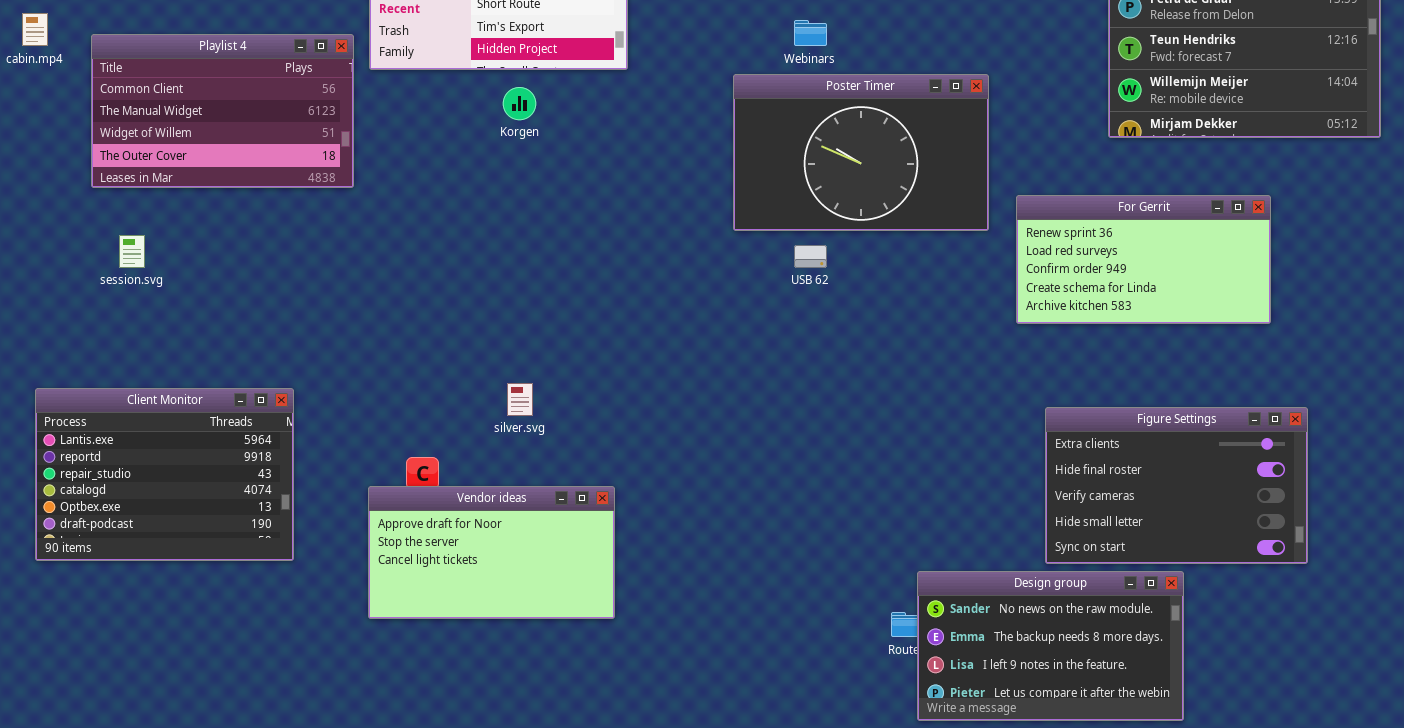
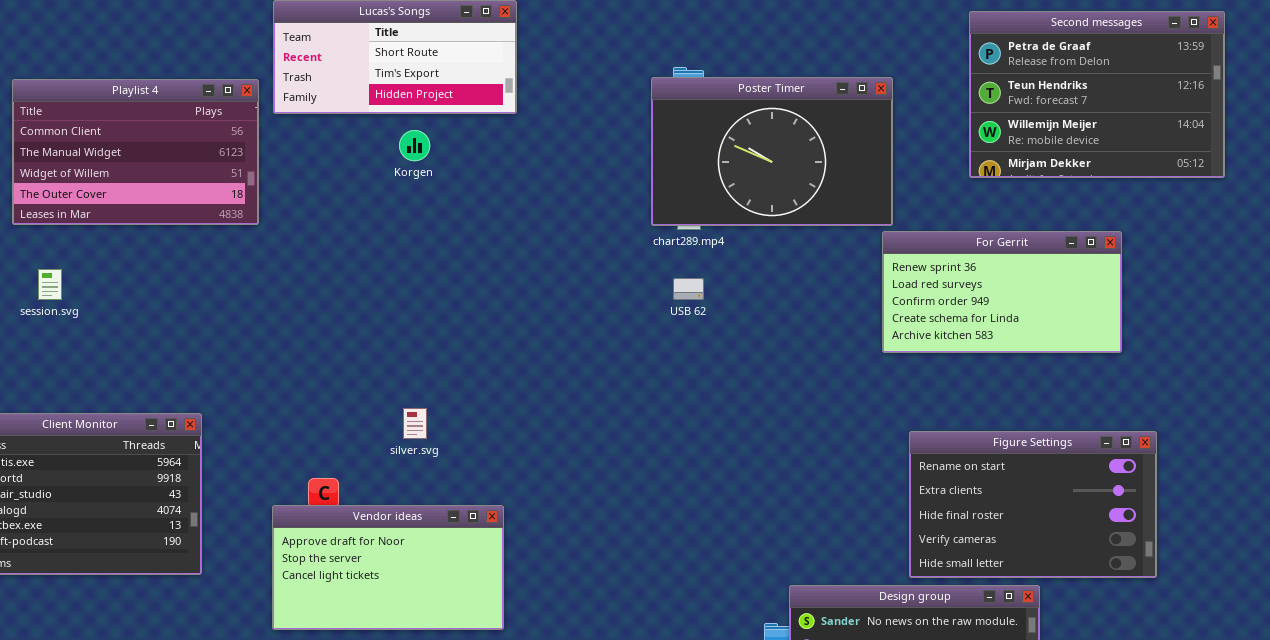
Poster Timer: [733,74,989,231] -> [651,77,893,226], moved
Figure Settings: [1045,407,1308,564] -> [909,431,1157,578], scrolled up 1 row

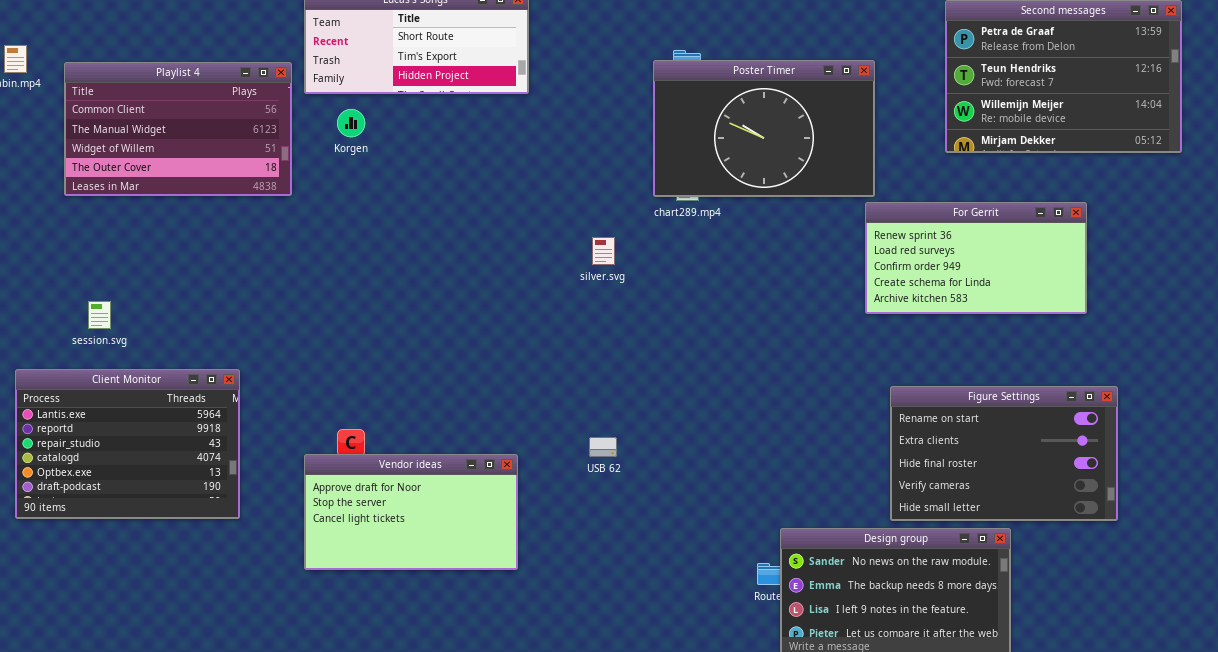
Korgen: [399,130,430,161] -> [337,109,365,137], moved
session.svg: [38,269,62,300] -> [88,301,111,329], moved
USB 62: [673,278,704,300] -> [589,437,617,457], moved
silver.svg: [403,408,427,439] -> [592,237,615,265], moved

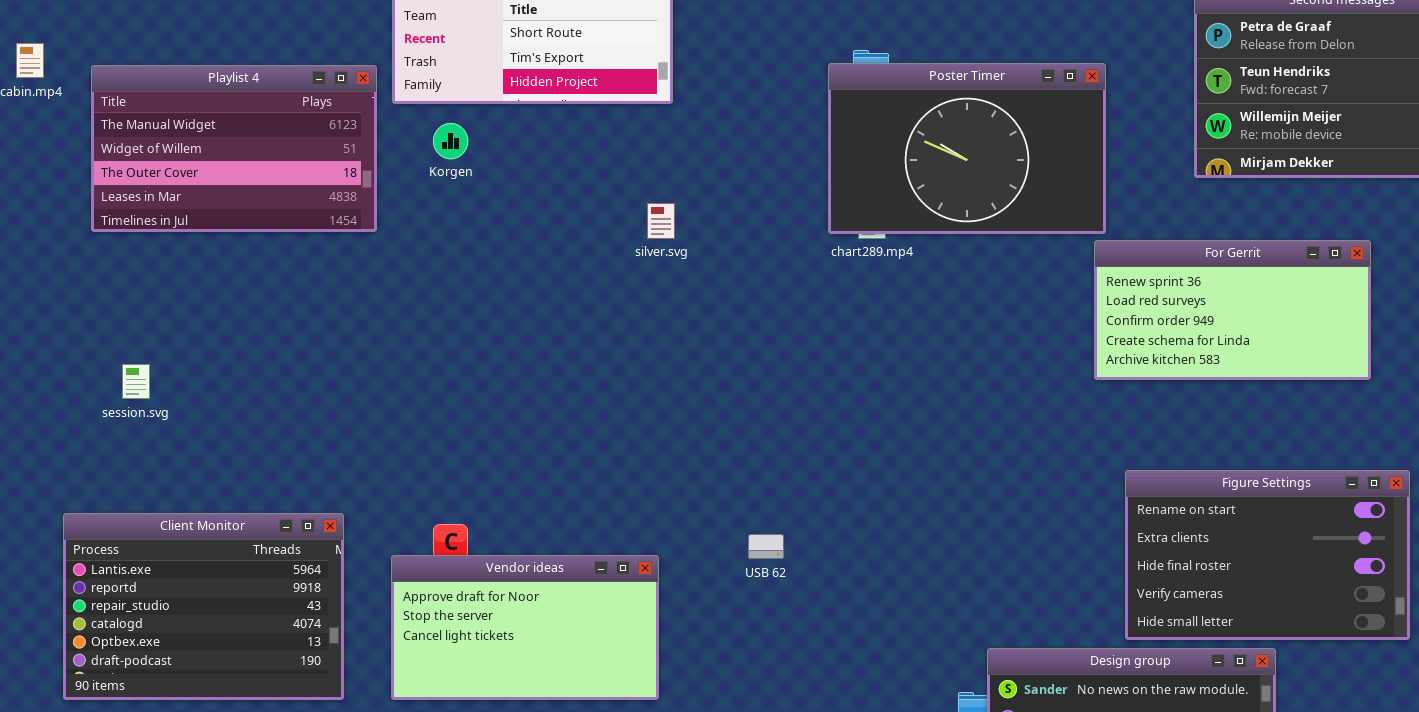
Playlist 4: [64,62,292,196] -> [91,65,377,232], scrolled down 1 row
silver.svg: [592,237,615,265] -> [647,203,675,239], moved
Client Monitor: [15,369,240,519] -> [63,513,344,700], moved

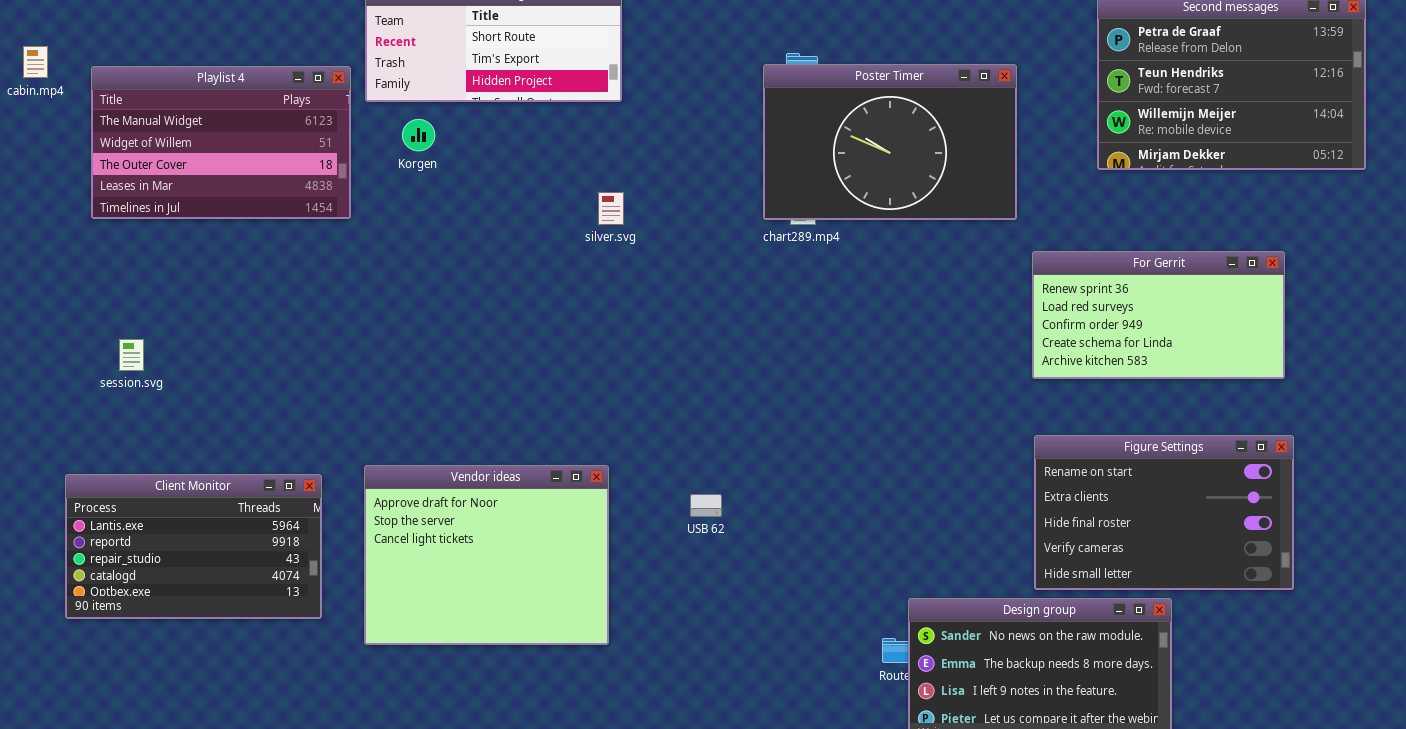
For Gerrit: [1094,240,1371,380] -> [1032,251,1285,379], moved
Client Monitor: [63,513,344,700] -> [65,474,322,619], resized
Vendor ideas: [391,555,659,700] -> [364,465,609,645], resized

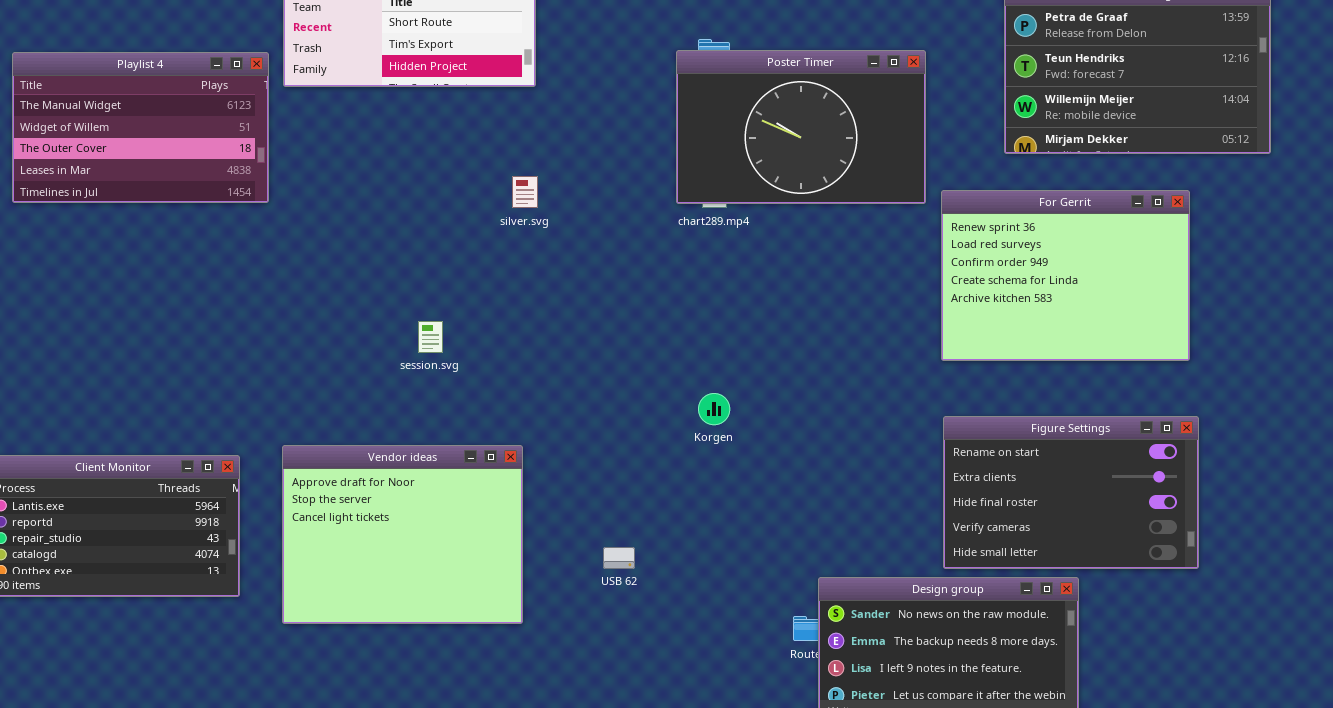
Korgen: [402,119,435,151] -> [698,393,730,425], moved
For Gerrit: [1032,251,1285,379] -> [941,190,1190,361], resized
session.svg: [119,339,144,371] -> [418,321,443,353], moved
USB 62: [690,494,722,517] -> [603,547,635,569], moved

